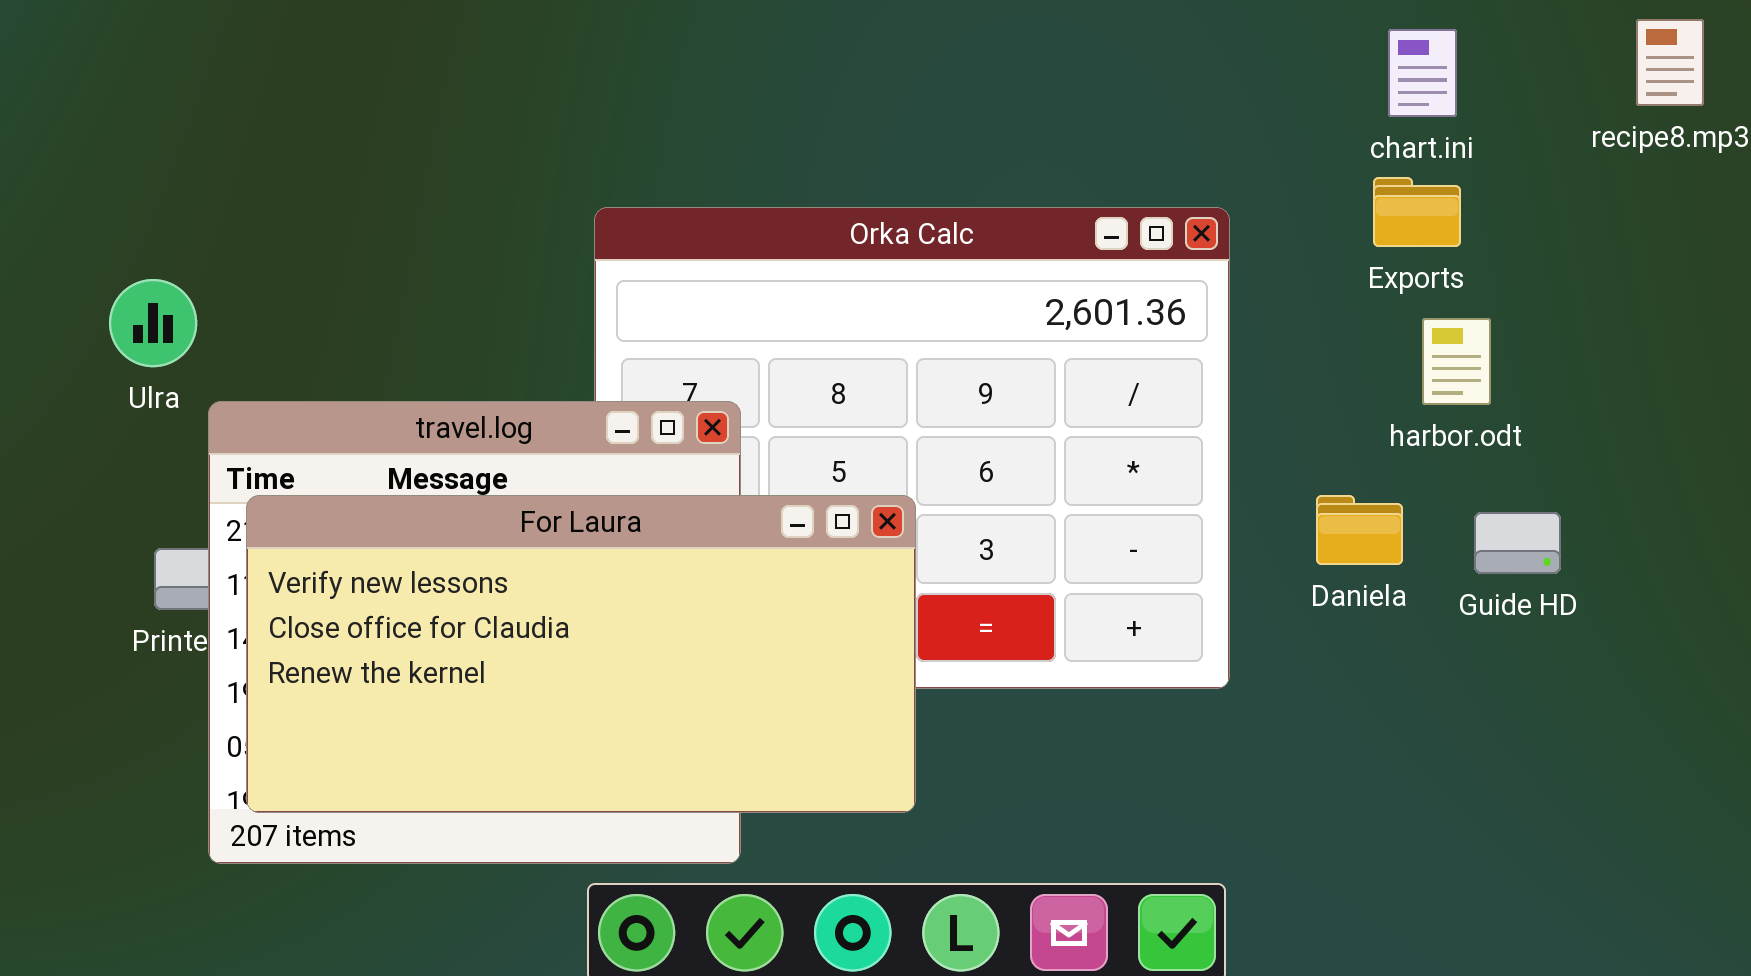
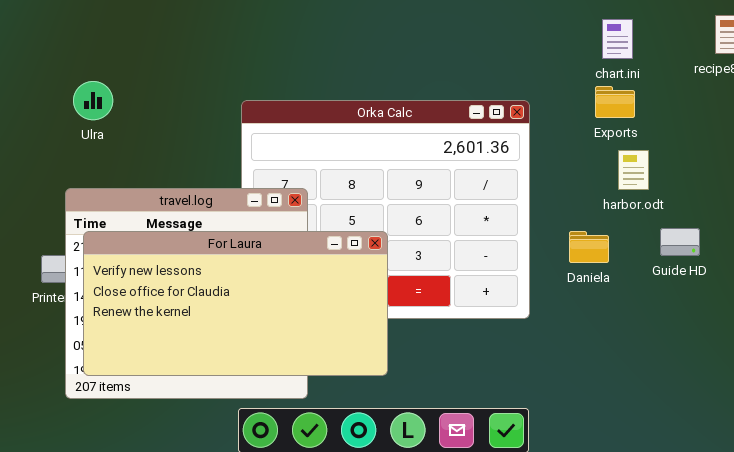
Ulra: [109,279,197,367] -> [73,81,113,120], moved
Guide HD: [1474,512,1561,574] -> [660,228,700,256], moved

